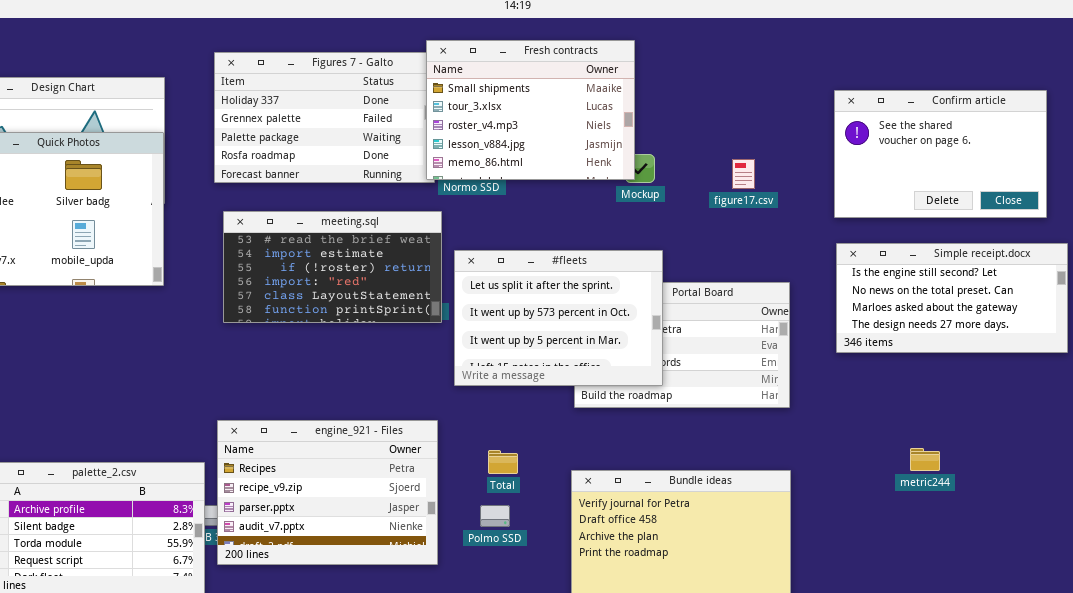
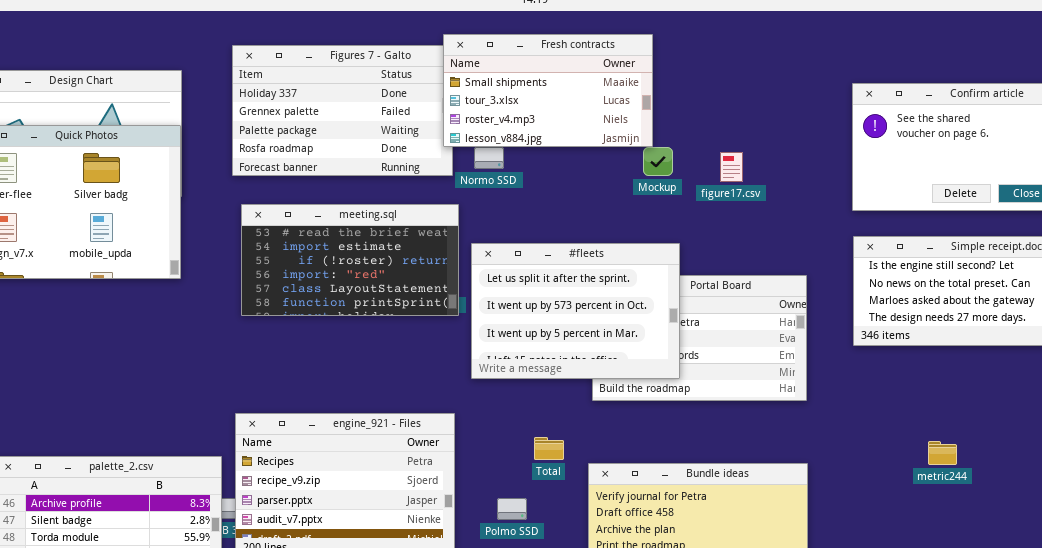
Fresh contracts: [426,40,635,180] -> [443,34,653,147], resized
figure17.csv: [732,159,755,189] -> [720,152,743,182], moved
Total: [488,450,518,474] -> [534,437,564,460], moved

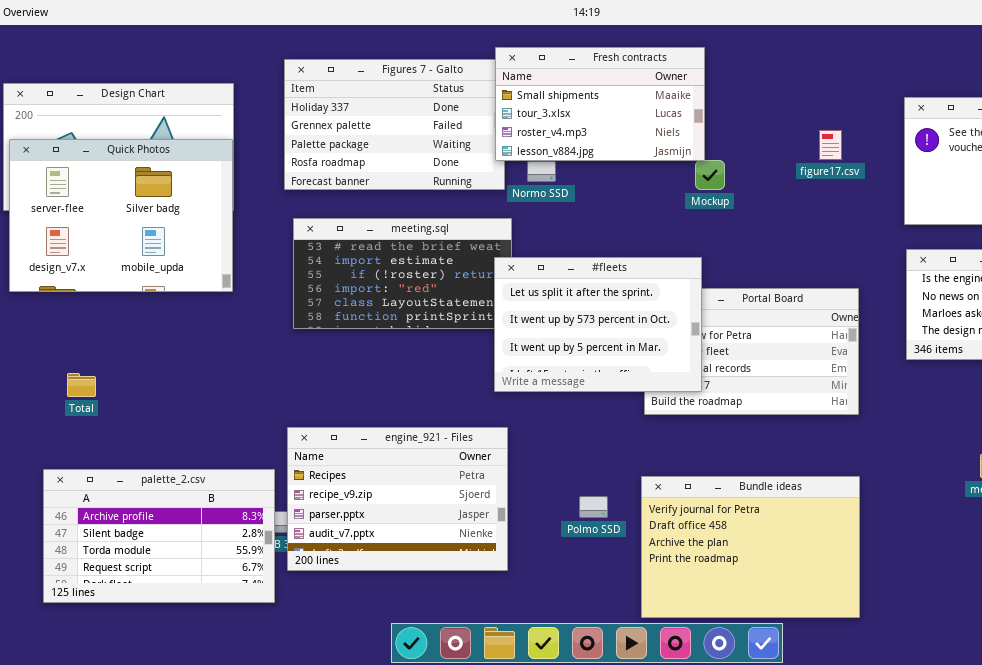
figure17.csv: [720,152,743,182] -> [819,130,842,160], moved
#fleets: [471,243,680,379] -> [494,257,702,392], moved
Total: [534,437,564,460] -> [67,373,96,397], moved
Polmo SSD: [497,498,527,520] -> [579,496,608,518], moved

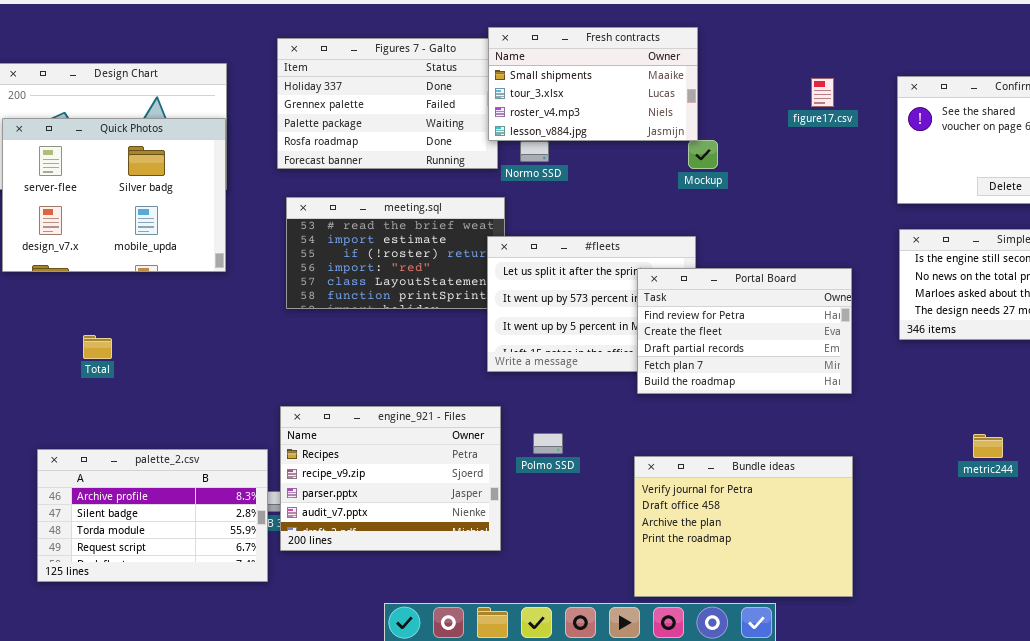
figure17.csv: [819,130,842,160] -> [811,78,834,107], moved
Portal Board: [644,288,859,415] -> [637,268,852,394], raised
Total: [67,373,96,397] -> [83,335,112,359], moved
Polmo SSD: [579,496,608,518] -> [533,433,563,454], moved

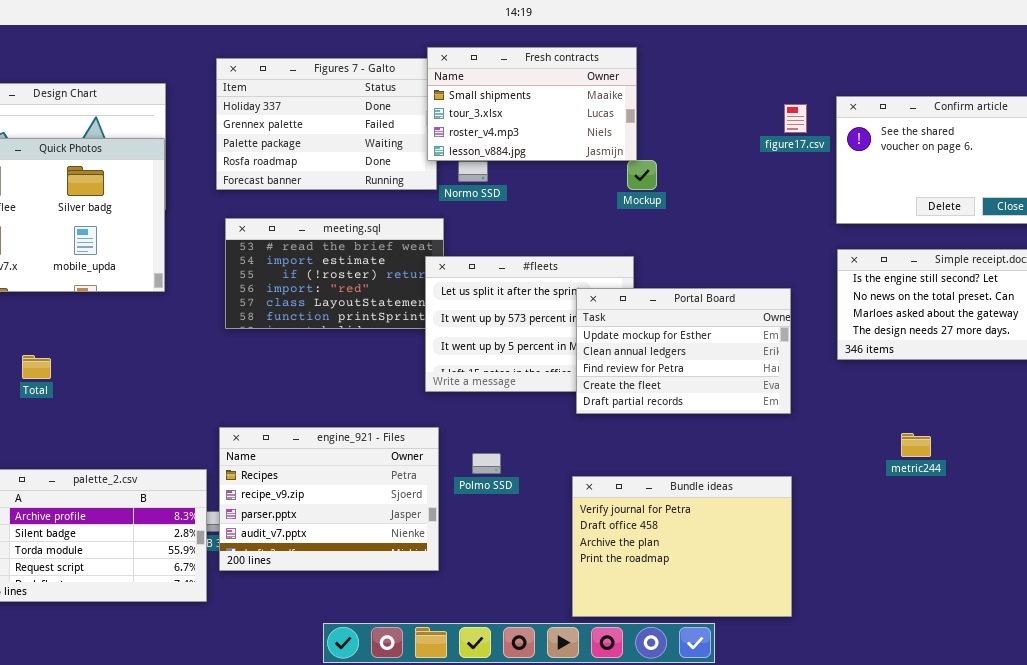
figure17.csv: [811,78,834,107] -> [784,104,807,133], moved
Portal Board: [637,268,852,394] -> [576,288,791,414], scrolled up 2 rows
metric244: [973,434,1003,458] -> [901,433,931,457], moved

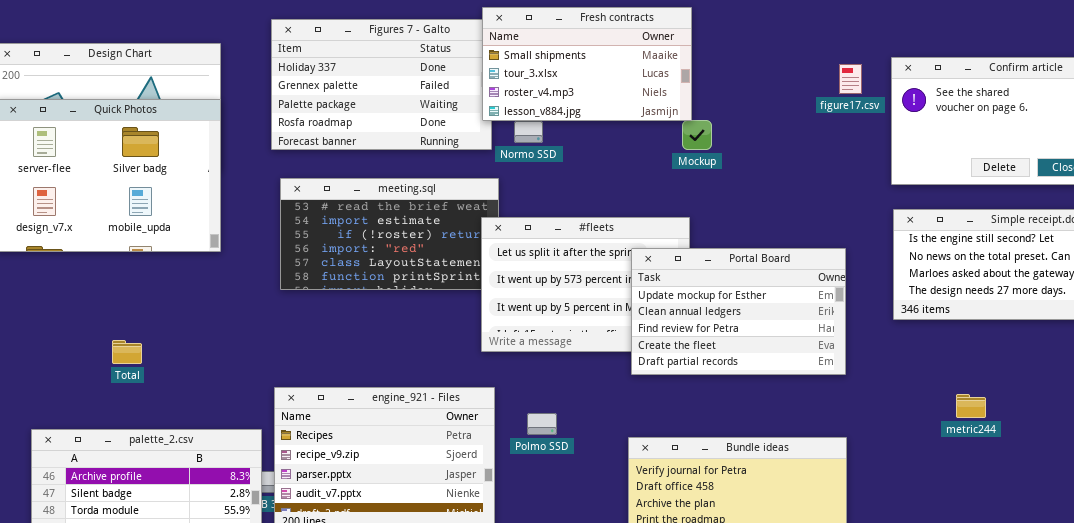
Total: [22,355,51,379] -> [112,340,142,364], moved

